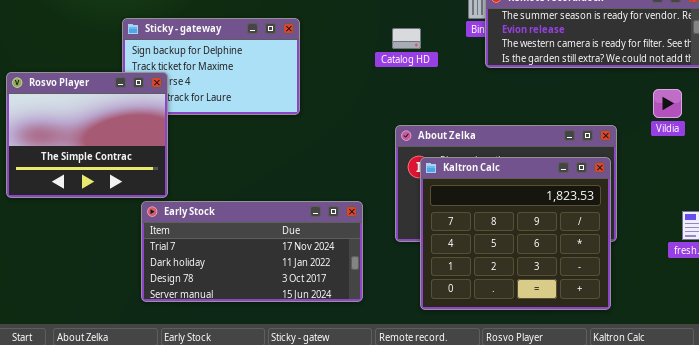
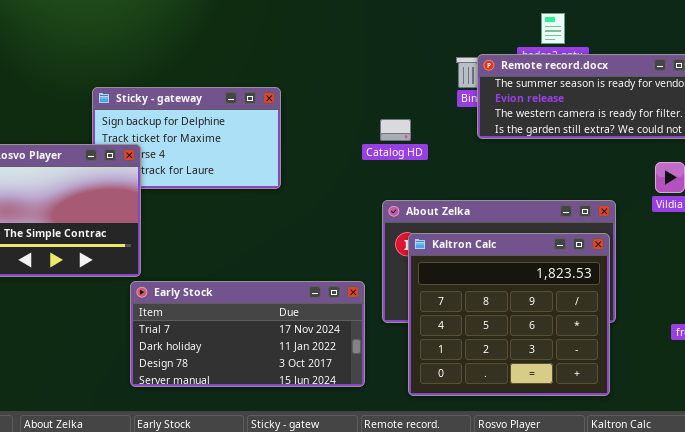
Catalog HD: [392,28,421,49] -> [380,119,411,141], moved
Early Stock: [141,201,363,302] -> [130,281,365,387], moved

